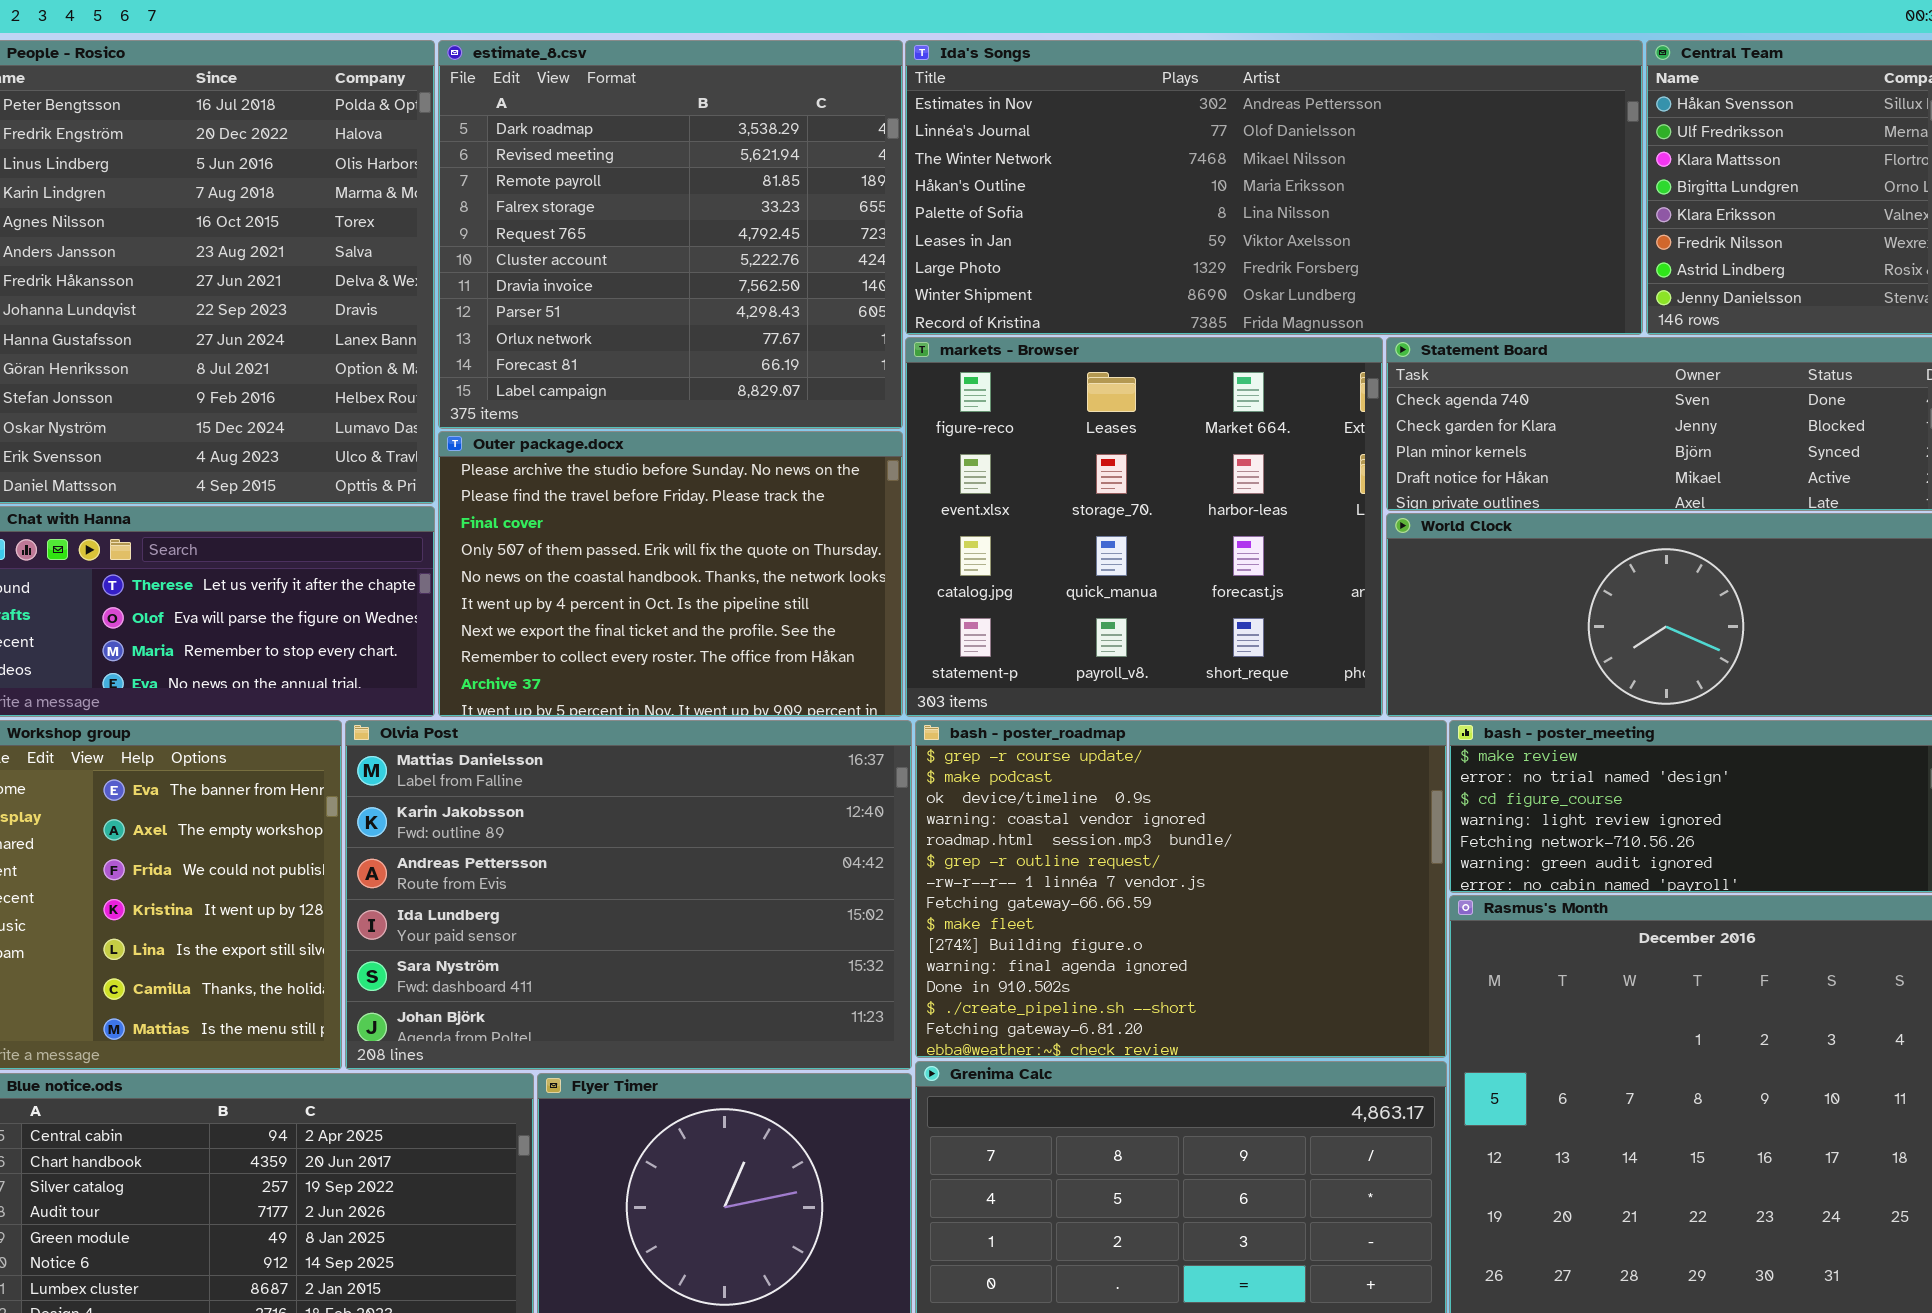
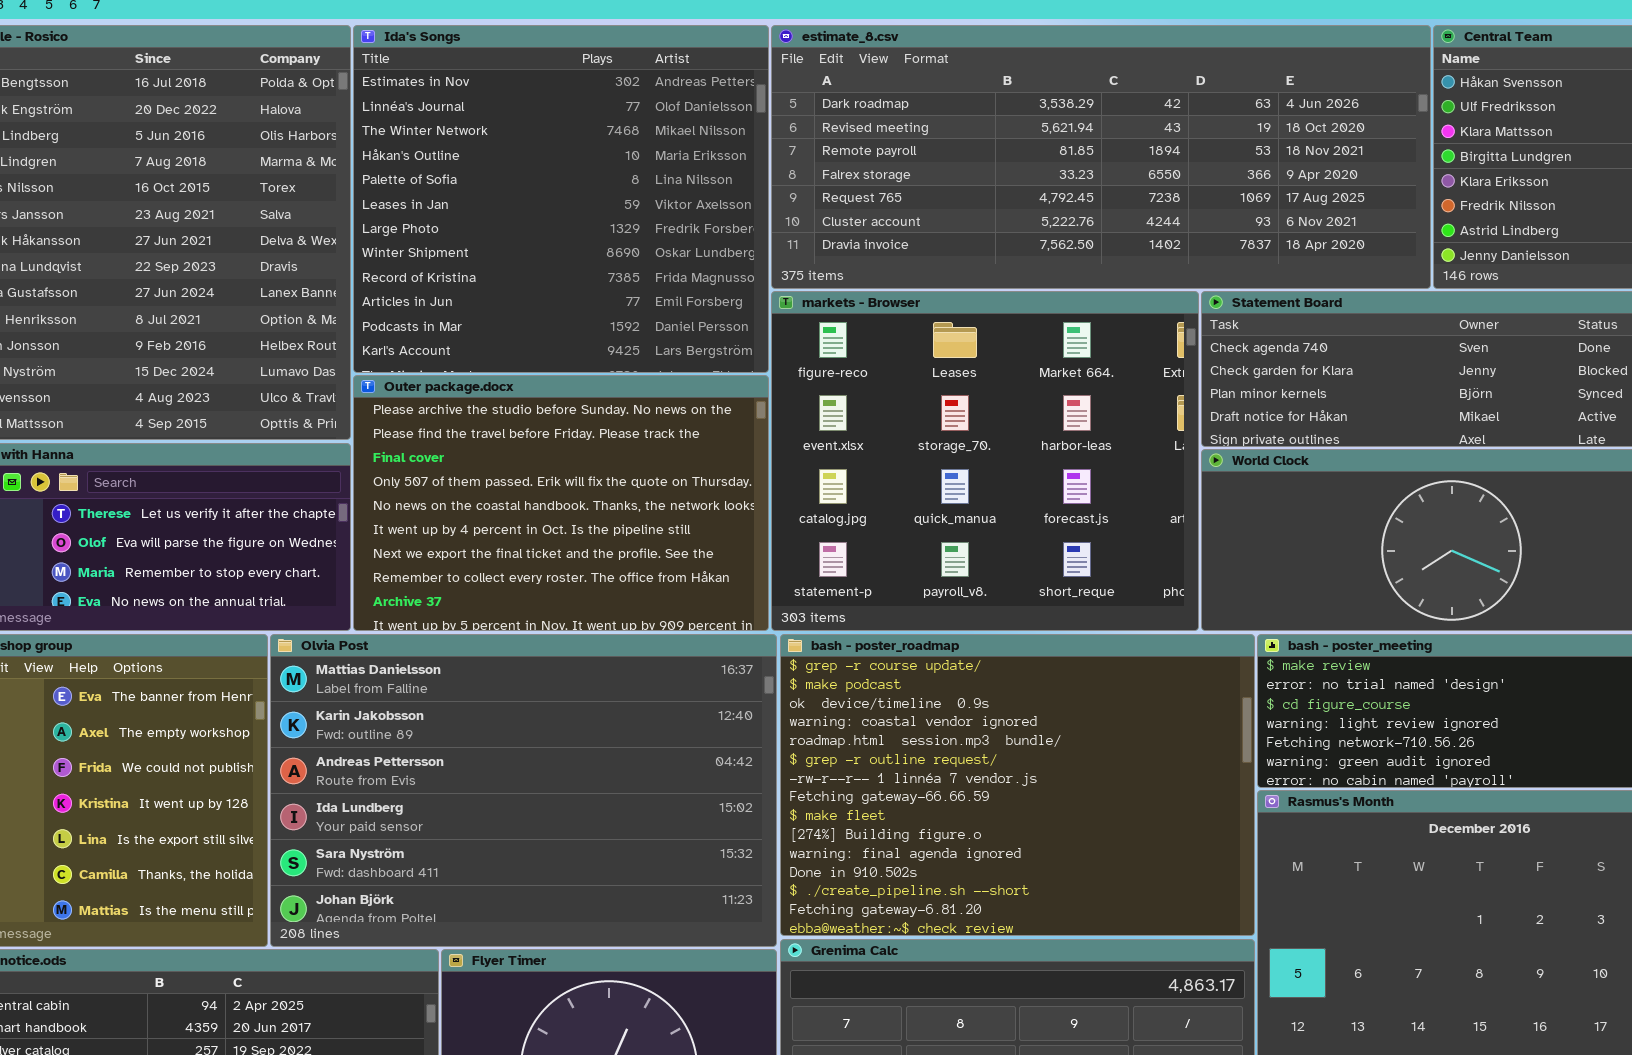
estimate_8.csv: [438,40,903,429] -> [771,25,1431,289], moved, resized
Ida's Songs: [905,40,1643,335] -> [353,25,769,373], moved, resized

